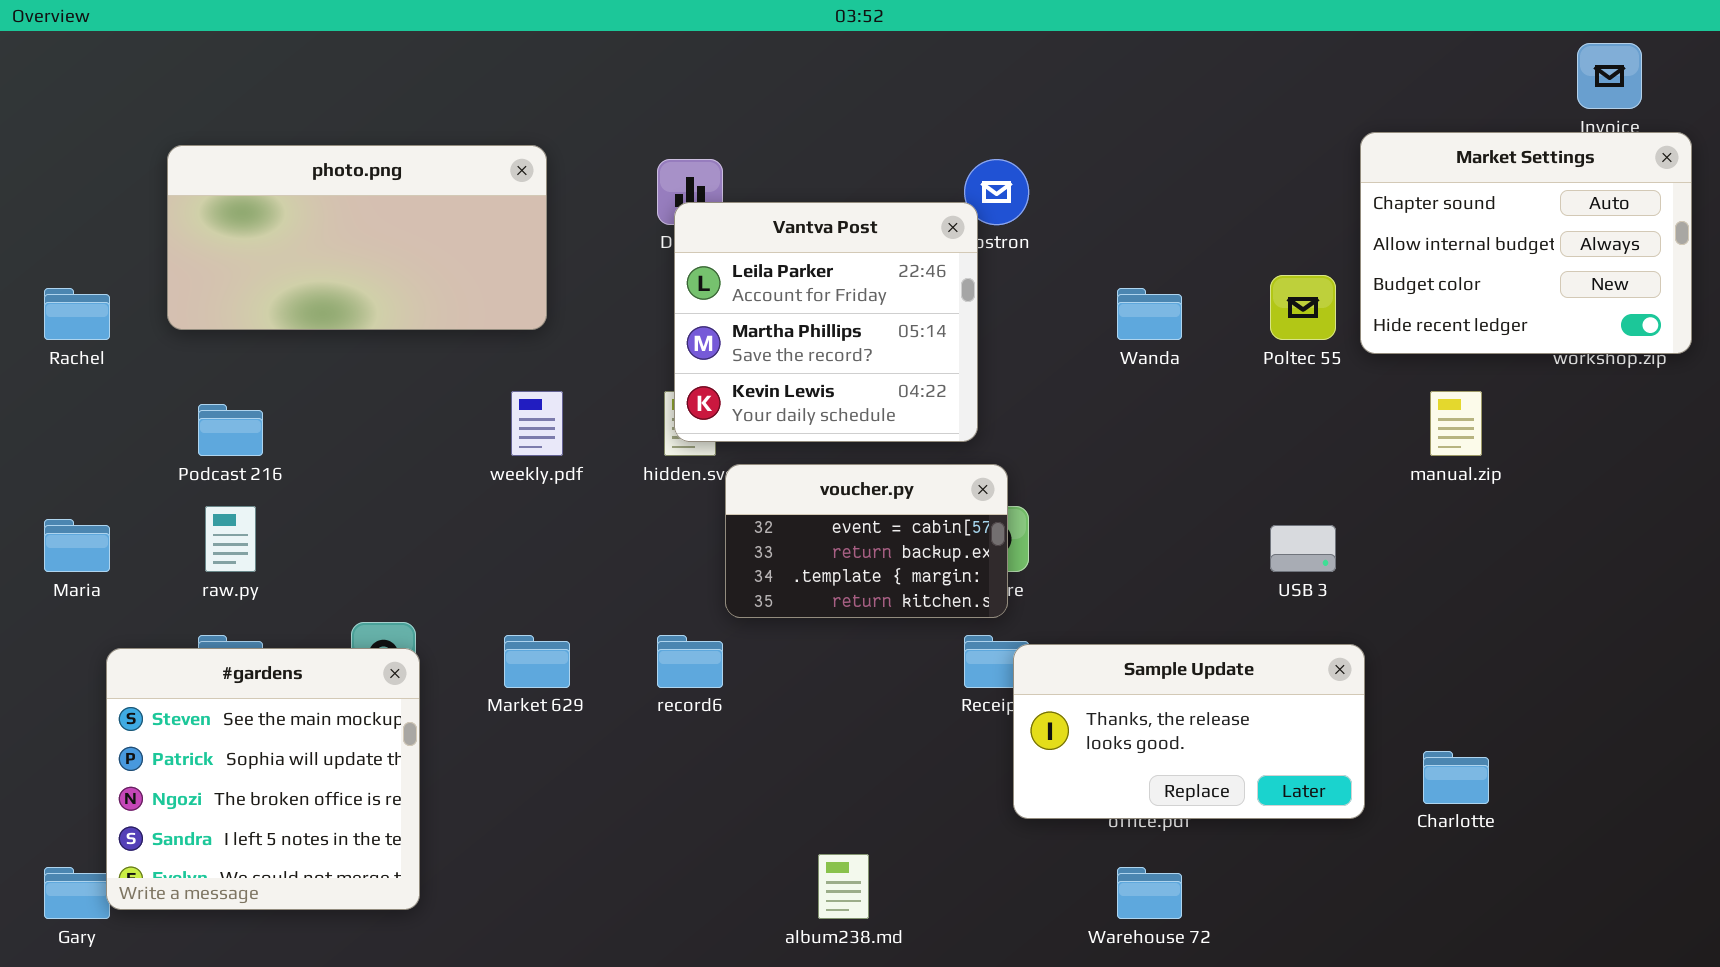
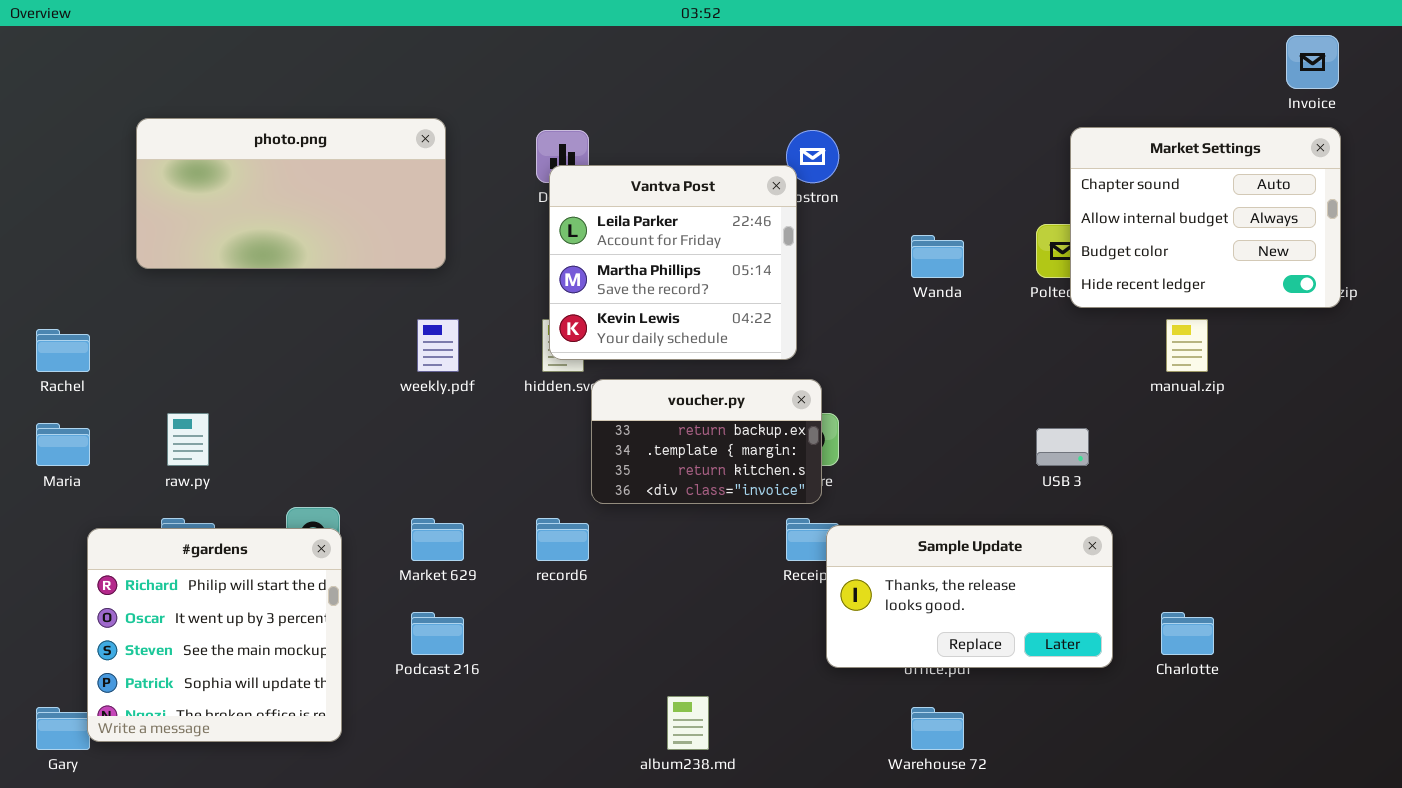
Market Settings: [1360,132,1692,354] -> [1070,127,1341,308], moved
Rachel: [44,288,110,340] -> [36,329,90,372], moved
Podcast 216: [198,404,263,456] -> [411,612,464,655], moved
voucher.py: [725,464,1008,618] -> [591,379,822,504], scrolled down 1 row
#gardens: [106,648,420,910] -> [87,528,342,742], scrolled up 2 rows

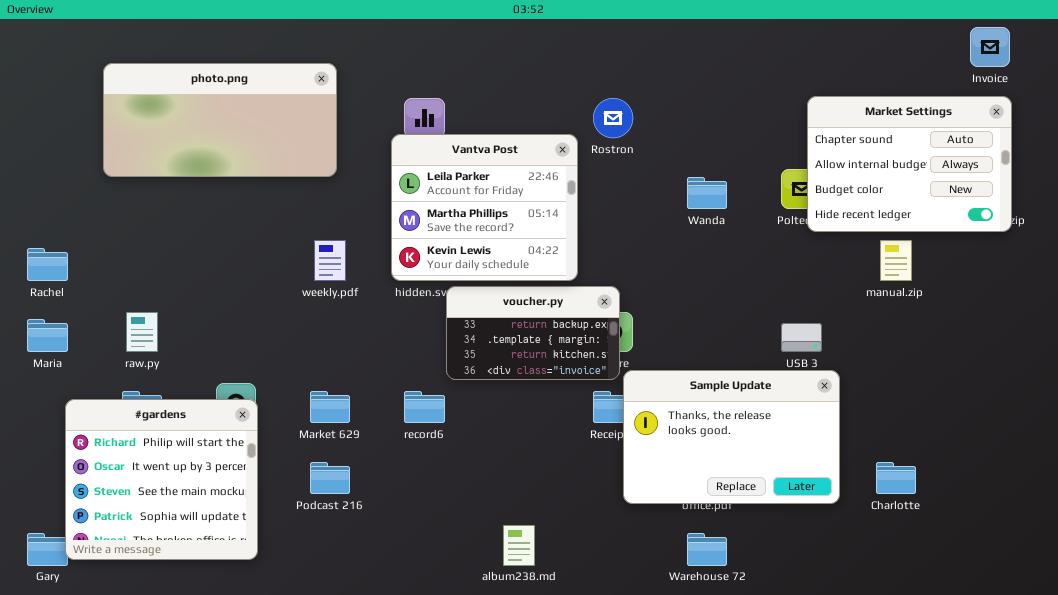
photo.png: [136,118,446,269] -> [103,63,337,177], moved
Vantva Post: [549,165,797,360] -> [391,134,578,281], moved
Sample Update: [826,525,1113,668] -> [623,370,840,504], resized

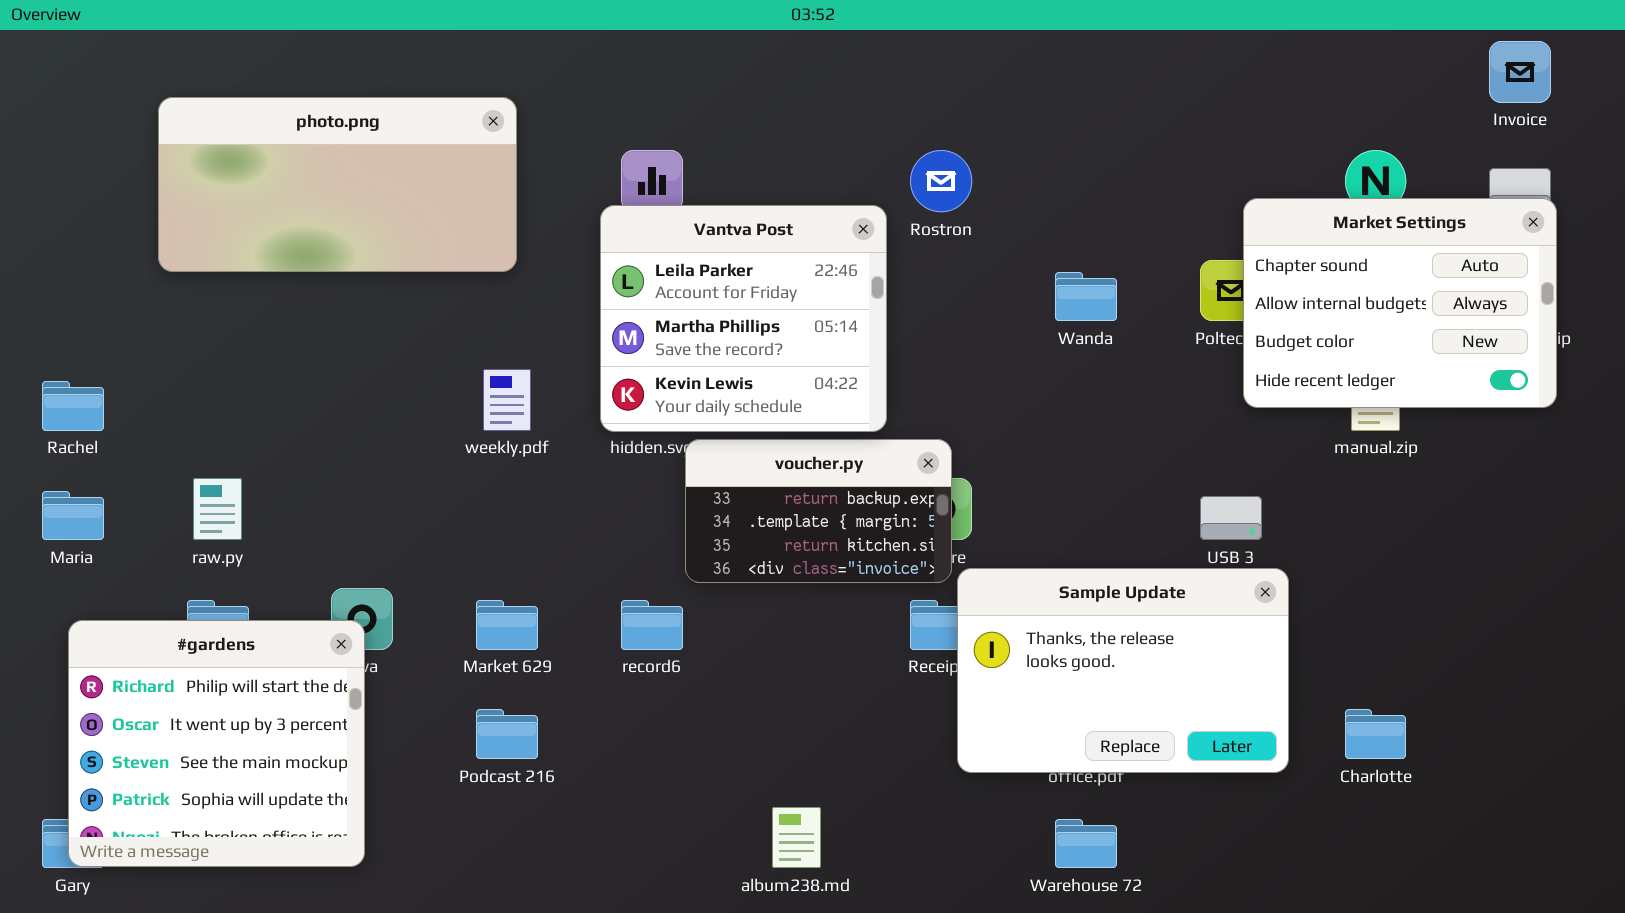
Market Settings: [807,96,1012,232] -> [1243,198,1557,408], moved
#gardens: [65,399,258,560] -> [68,620,365,867], moved

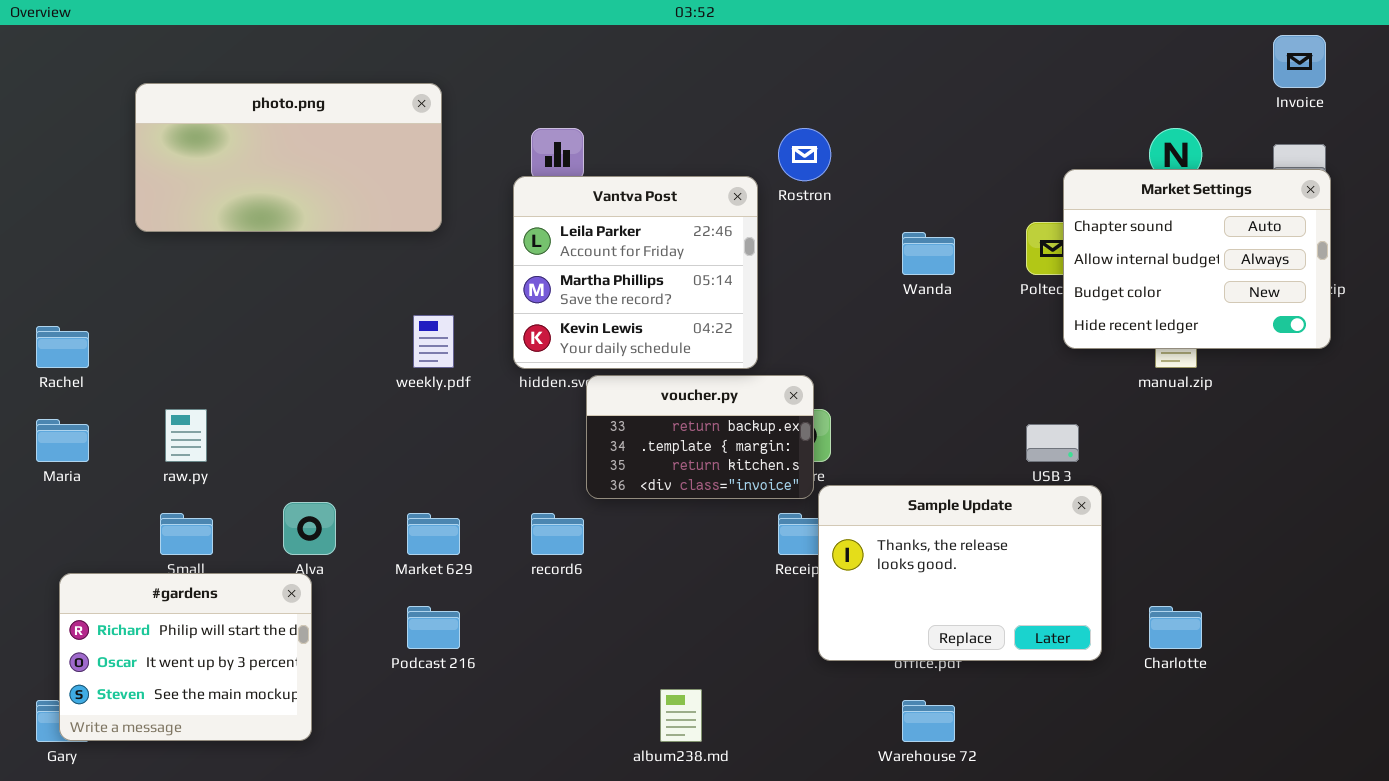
#gardens: [68,620,365,867] -> [59,573,312,741], resized

